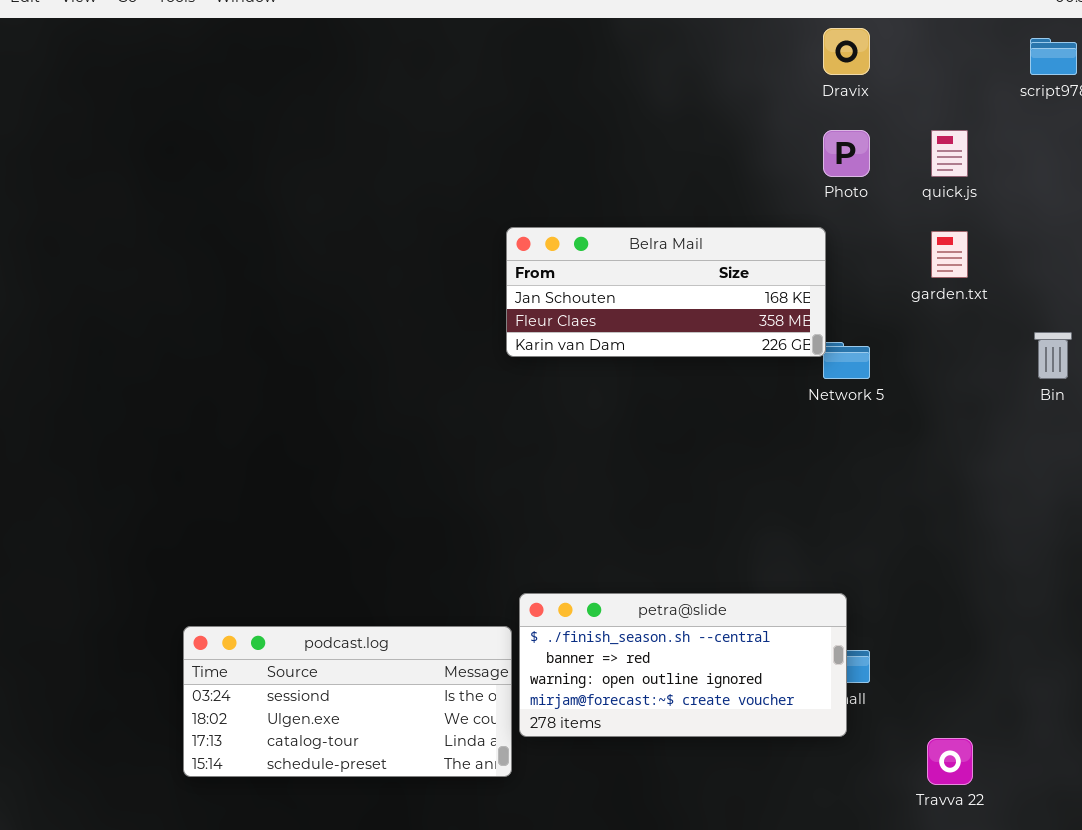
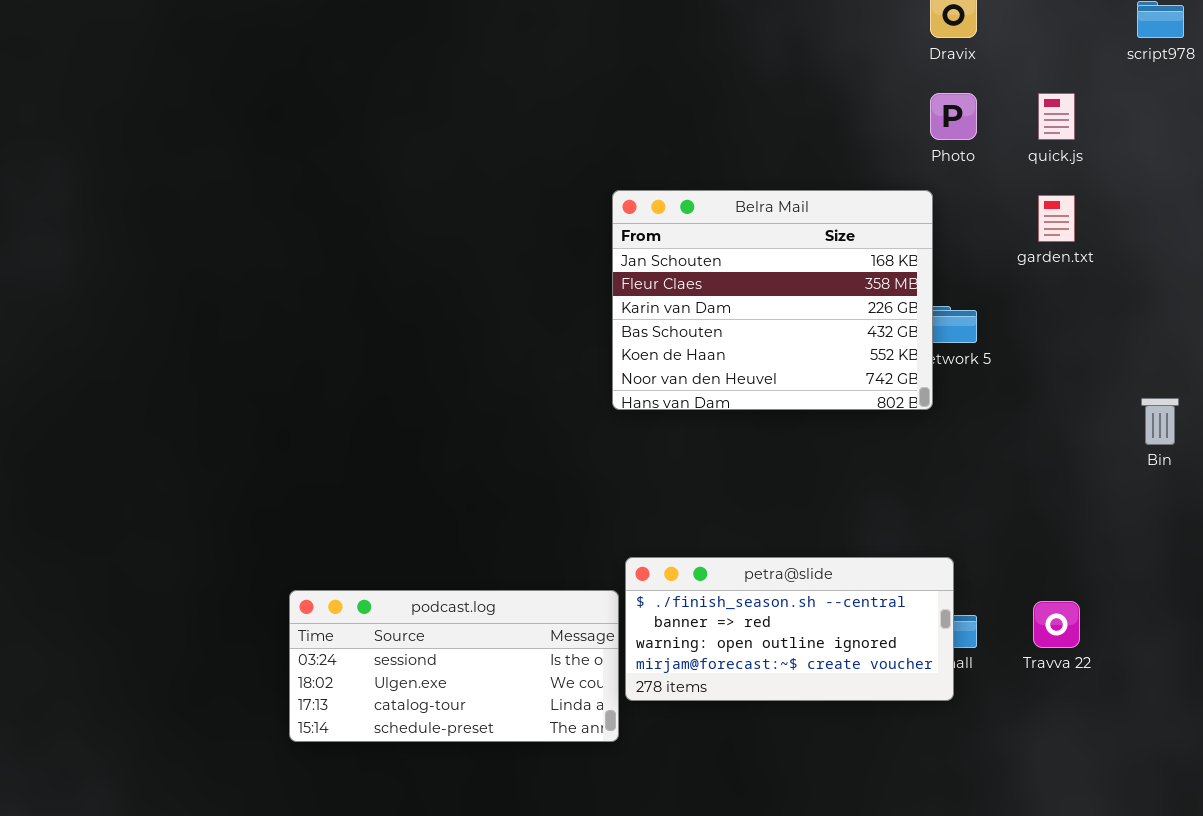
Belra Mail: [506,227,826,357] -> [612,190,933,410], resized
Bin: [1034,332,1072,379] -> [1141,398,1179,445], moved
Travva 22: [927,738,973,785] -> [1033,601,1080,648], moved

